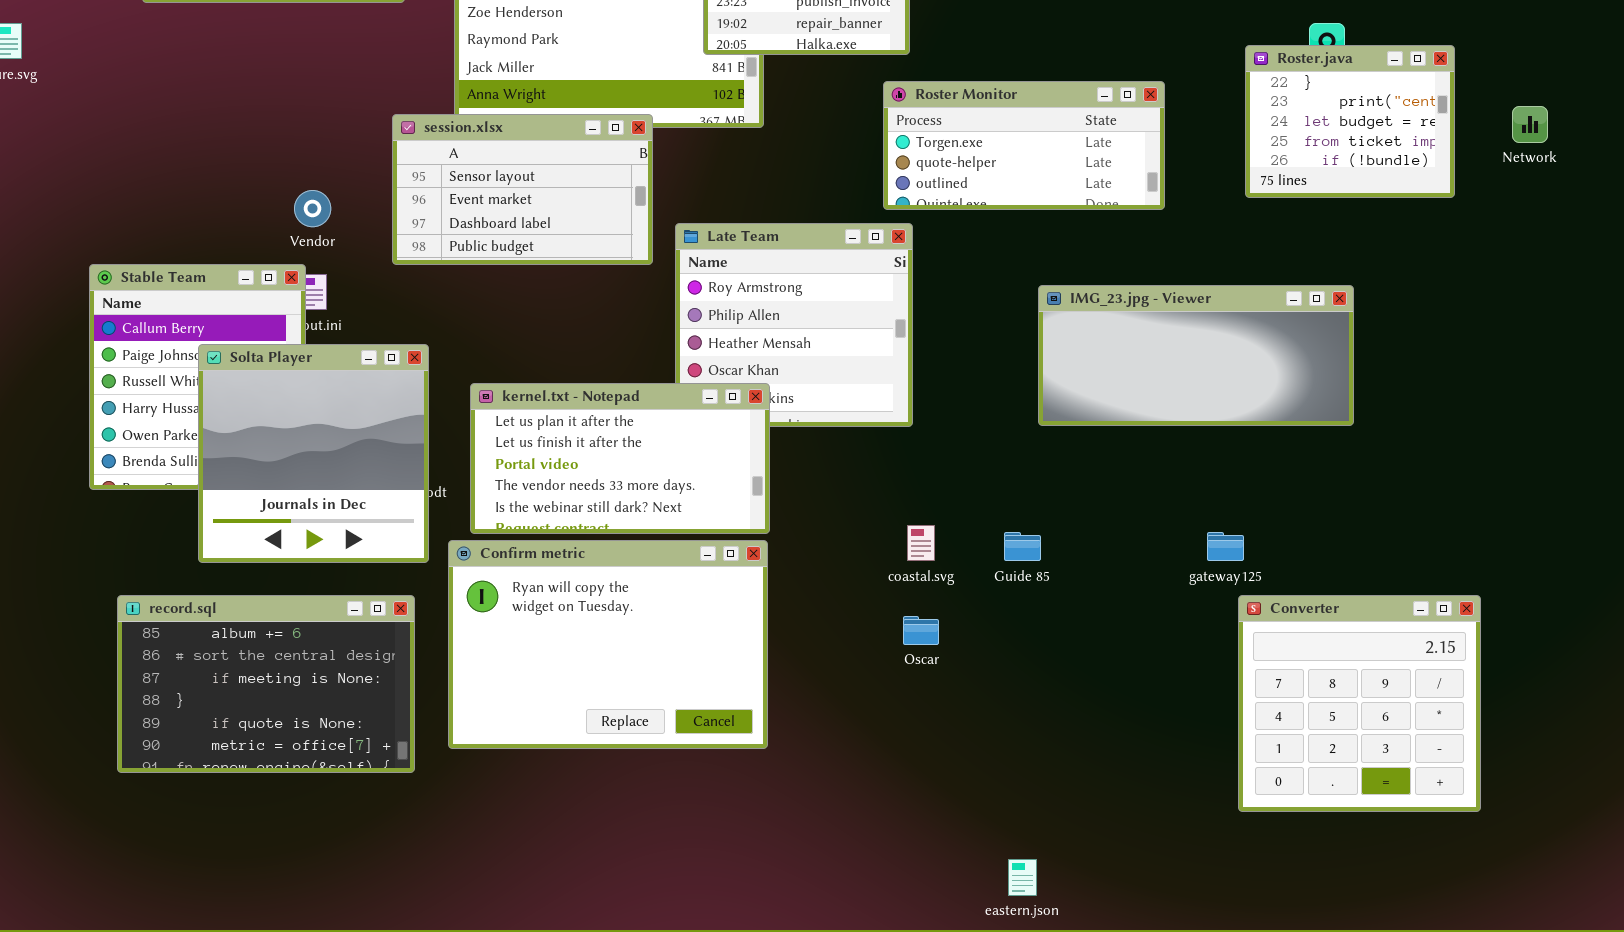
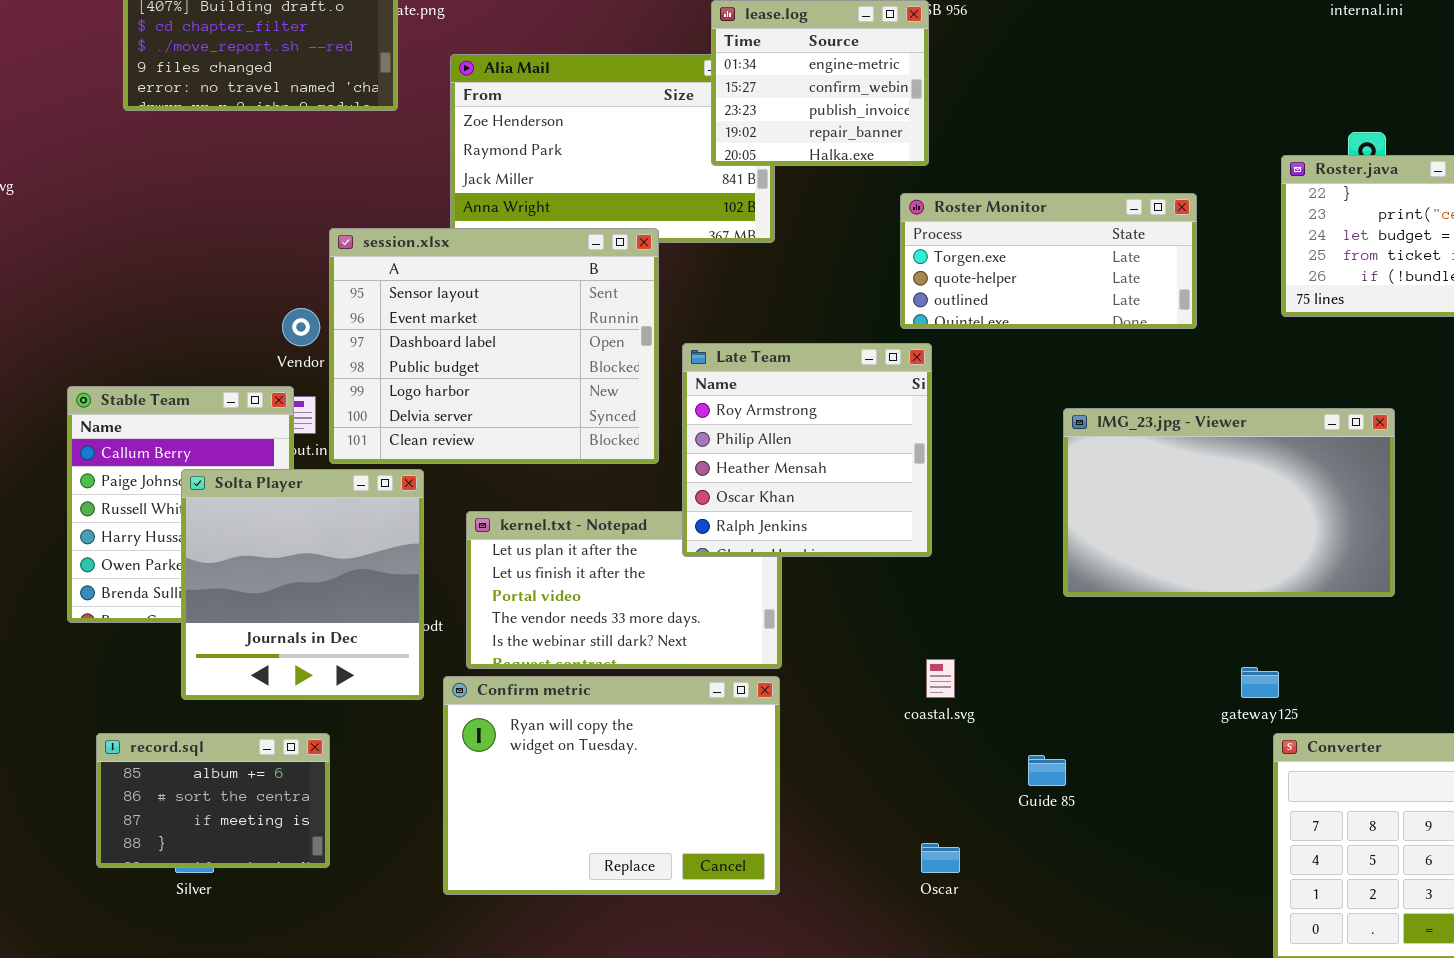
session.xlsx: [392,114,653,265] -> [329,228,659,464], resized
Late Team: [675,223,913,427] -> [682,343,932,557], raised
IMG_23.jpg - Viewer: [1038,285,1354,426] -> [1063,408,1395,597], resized
Guide 85: [1004,532,1041,561] -> [1028,755,1066,786], moved
record.sql: [117,595,415,773] -> [96,733,330,868], resized
Oscar: [903,616,939,645] -> [921,843,960,873], moved

